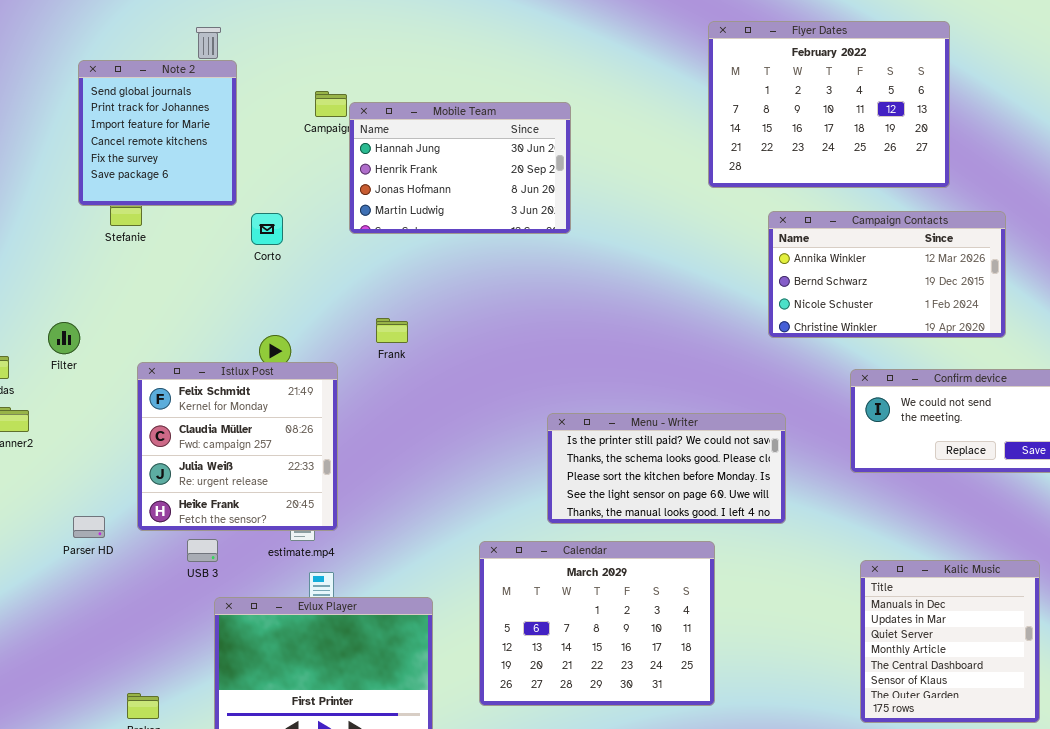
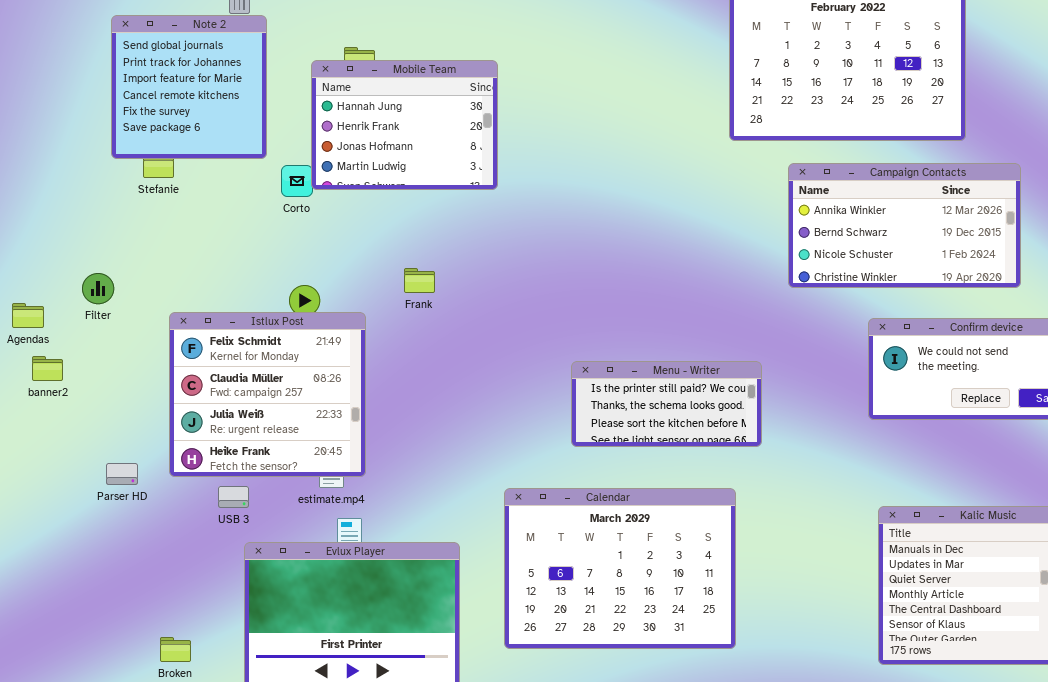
Mobile Team: [349,102,571,234] -> [311,60,498,190], moved, resized
Menu - Writer: [547,413,786,524] -> [571,361,762,447], resized

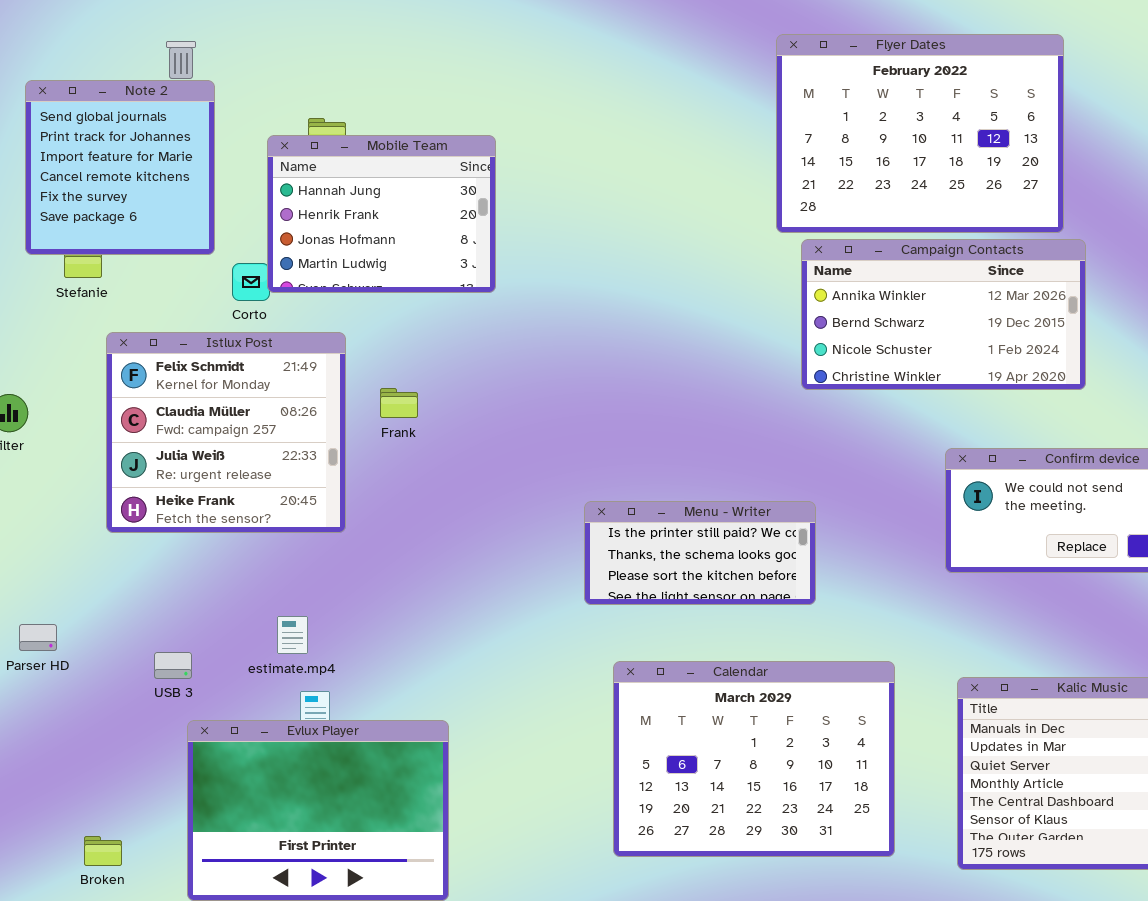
Campaign Contacts: [788,163,1021,288] -> [801,239,1086,390], moved
Istlux Post: [169,312,366,477] -> [106,332,346,533], moved
Calendar: [504,488,736,649] -> [613,661,895,857], moved

